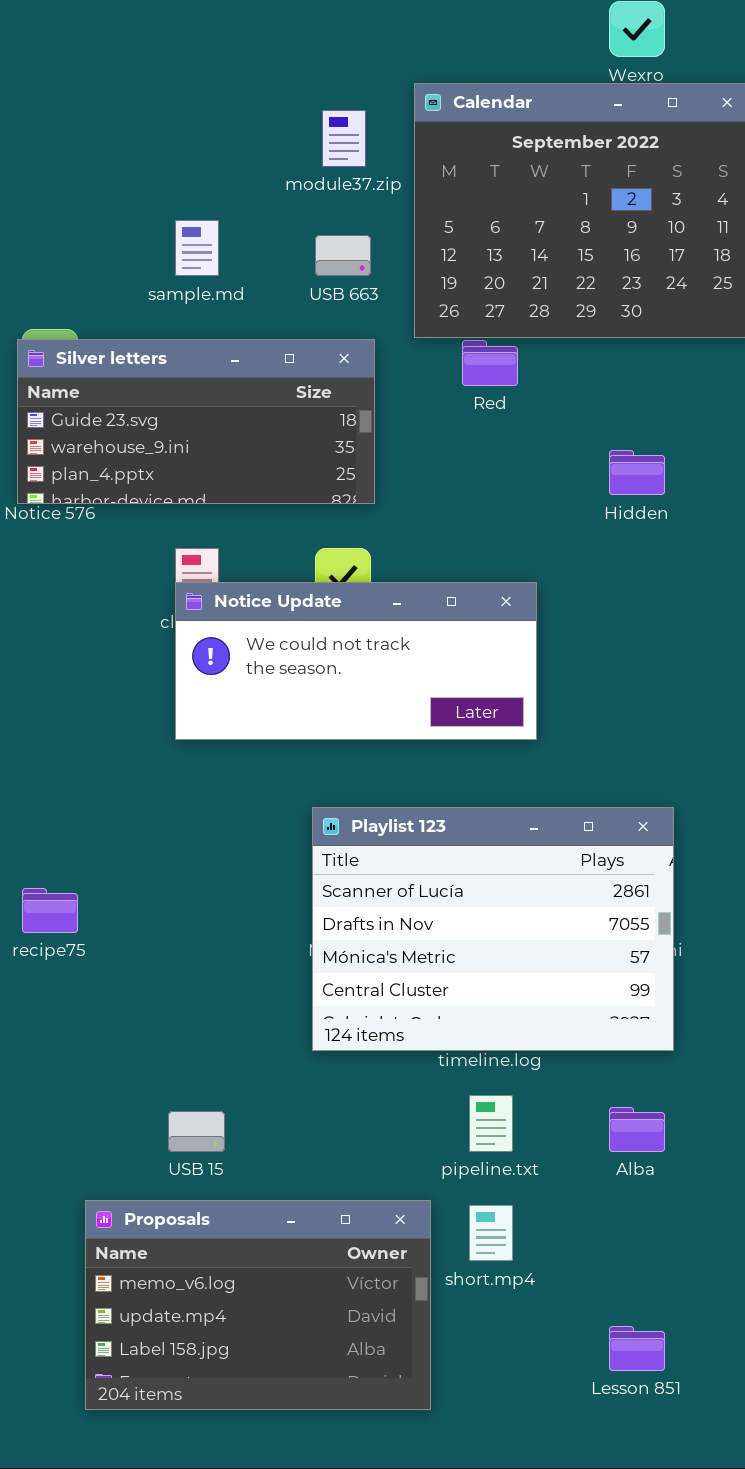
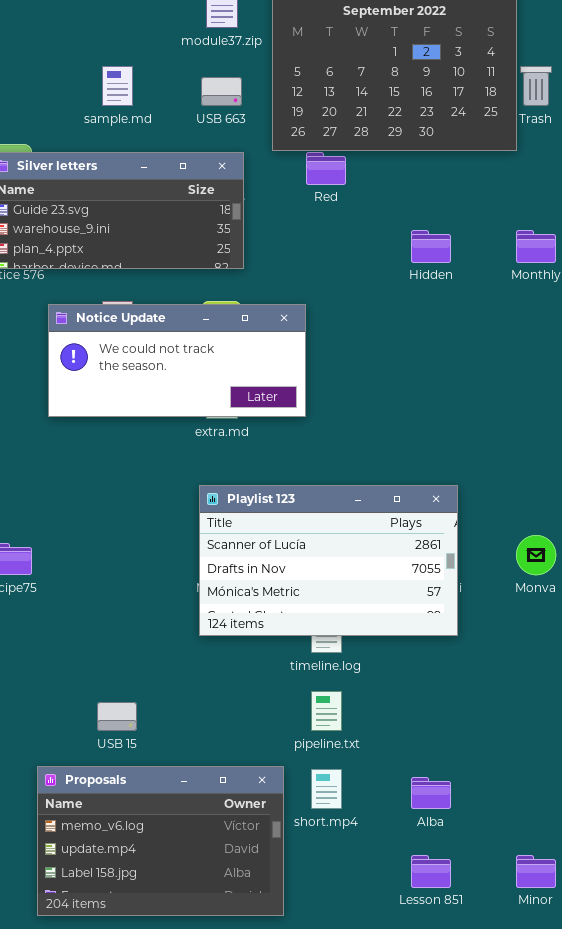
Notice Update: [175,582,537,740] -> [48,304,306,417], moved
Playlist 123: [312,807,674,1051] -> [199,485,458,636], resized
Alba: [609,1107,665,1152] -> [411,777,451,809], moved

